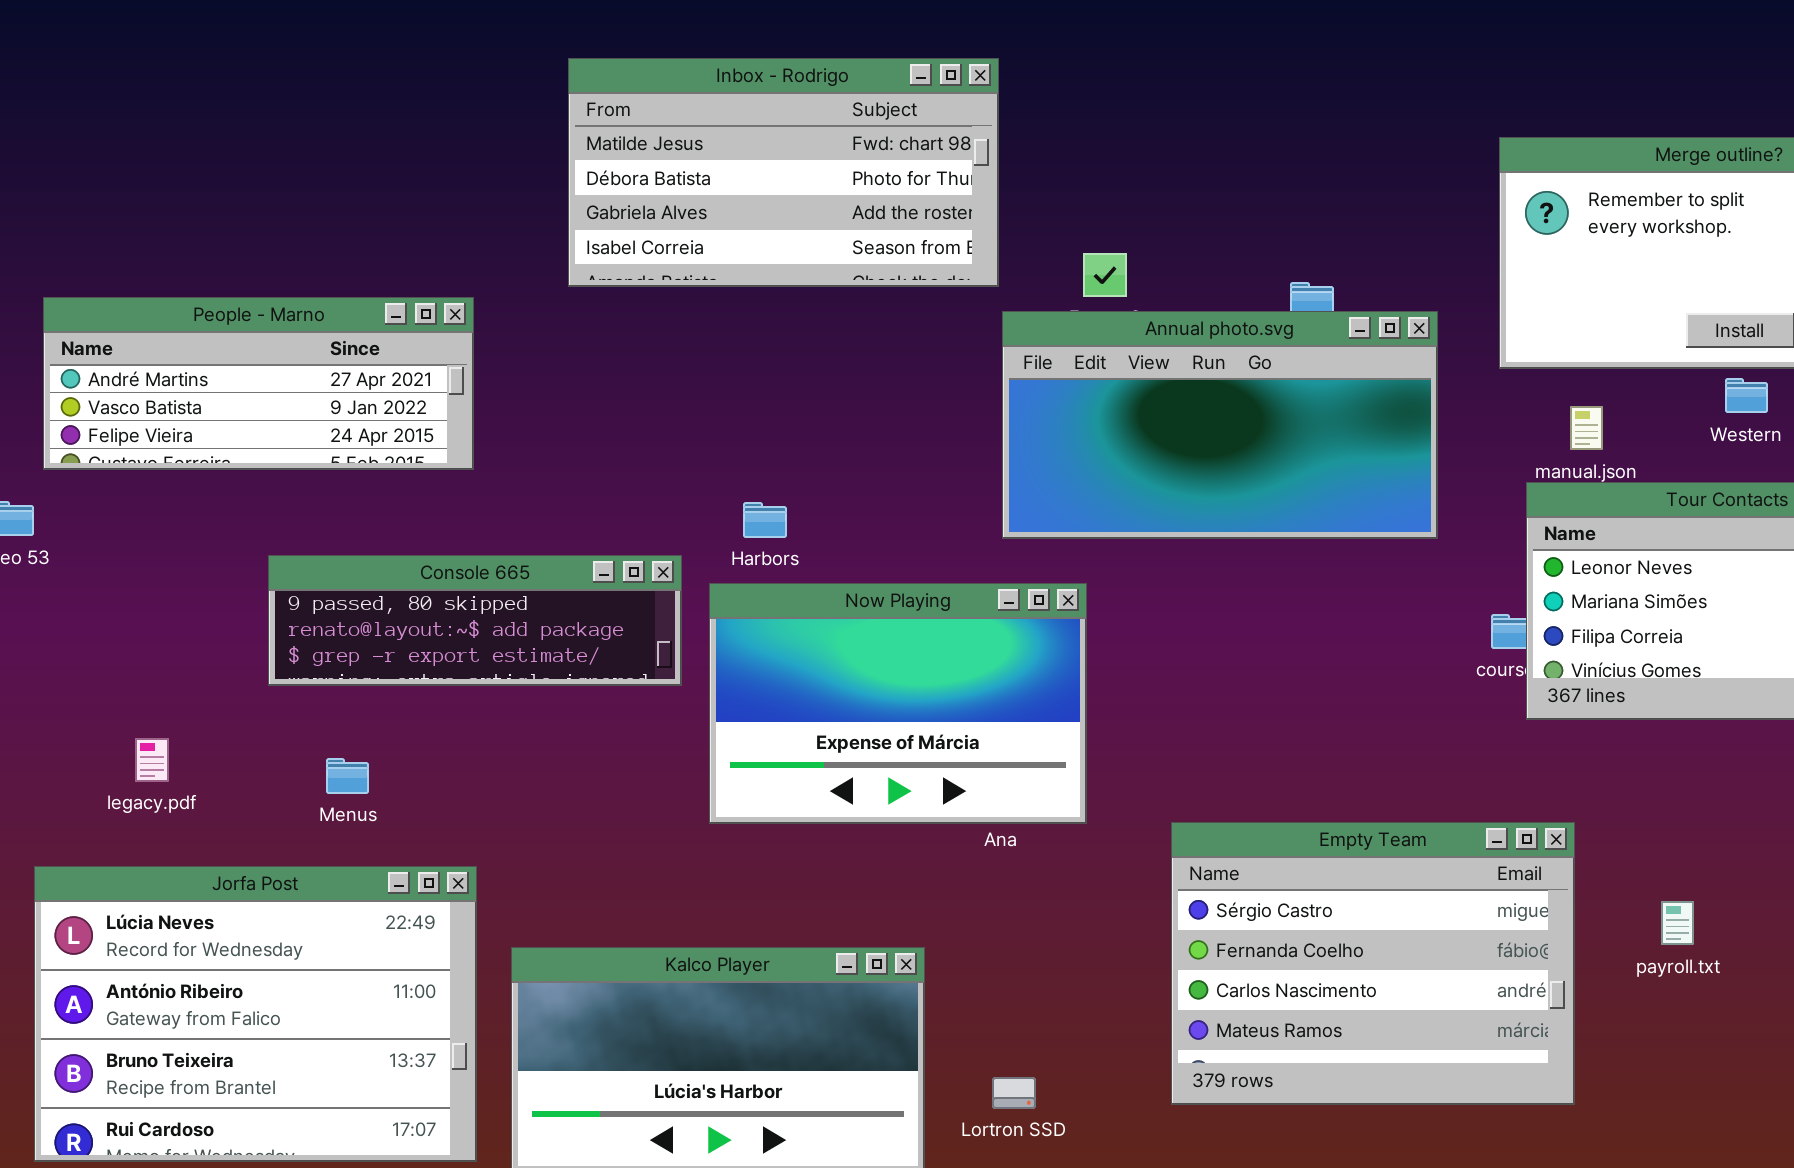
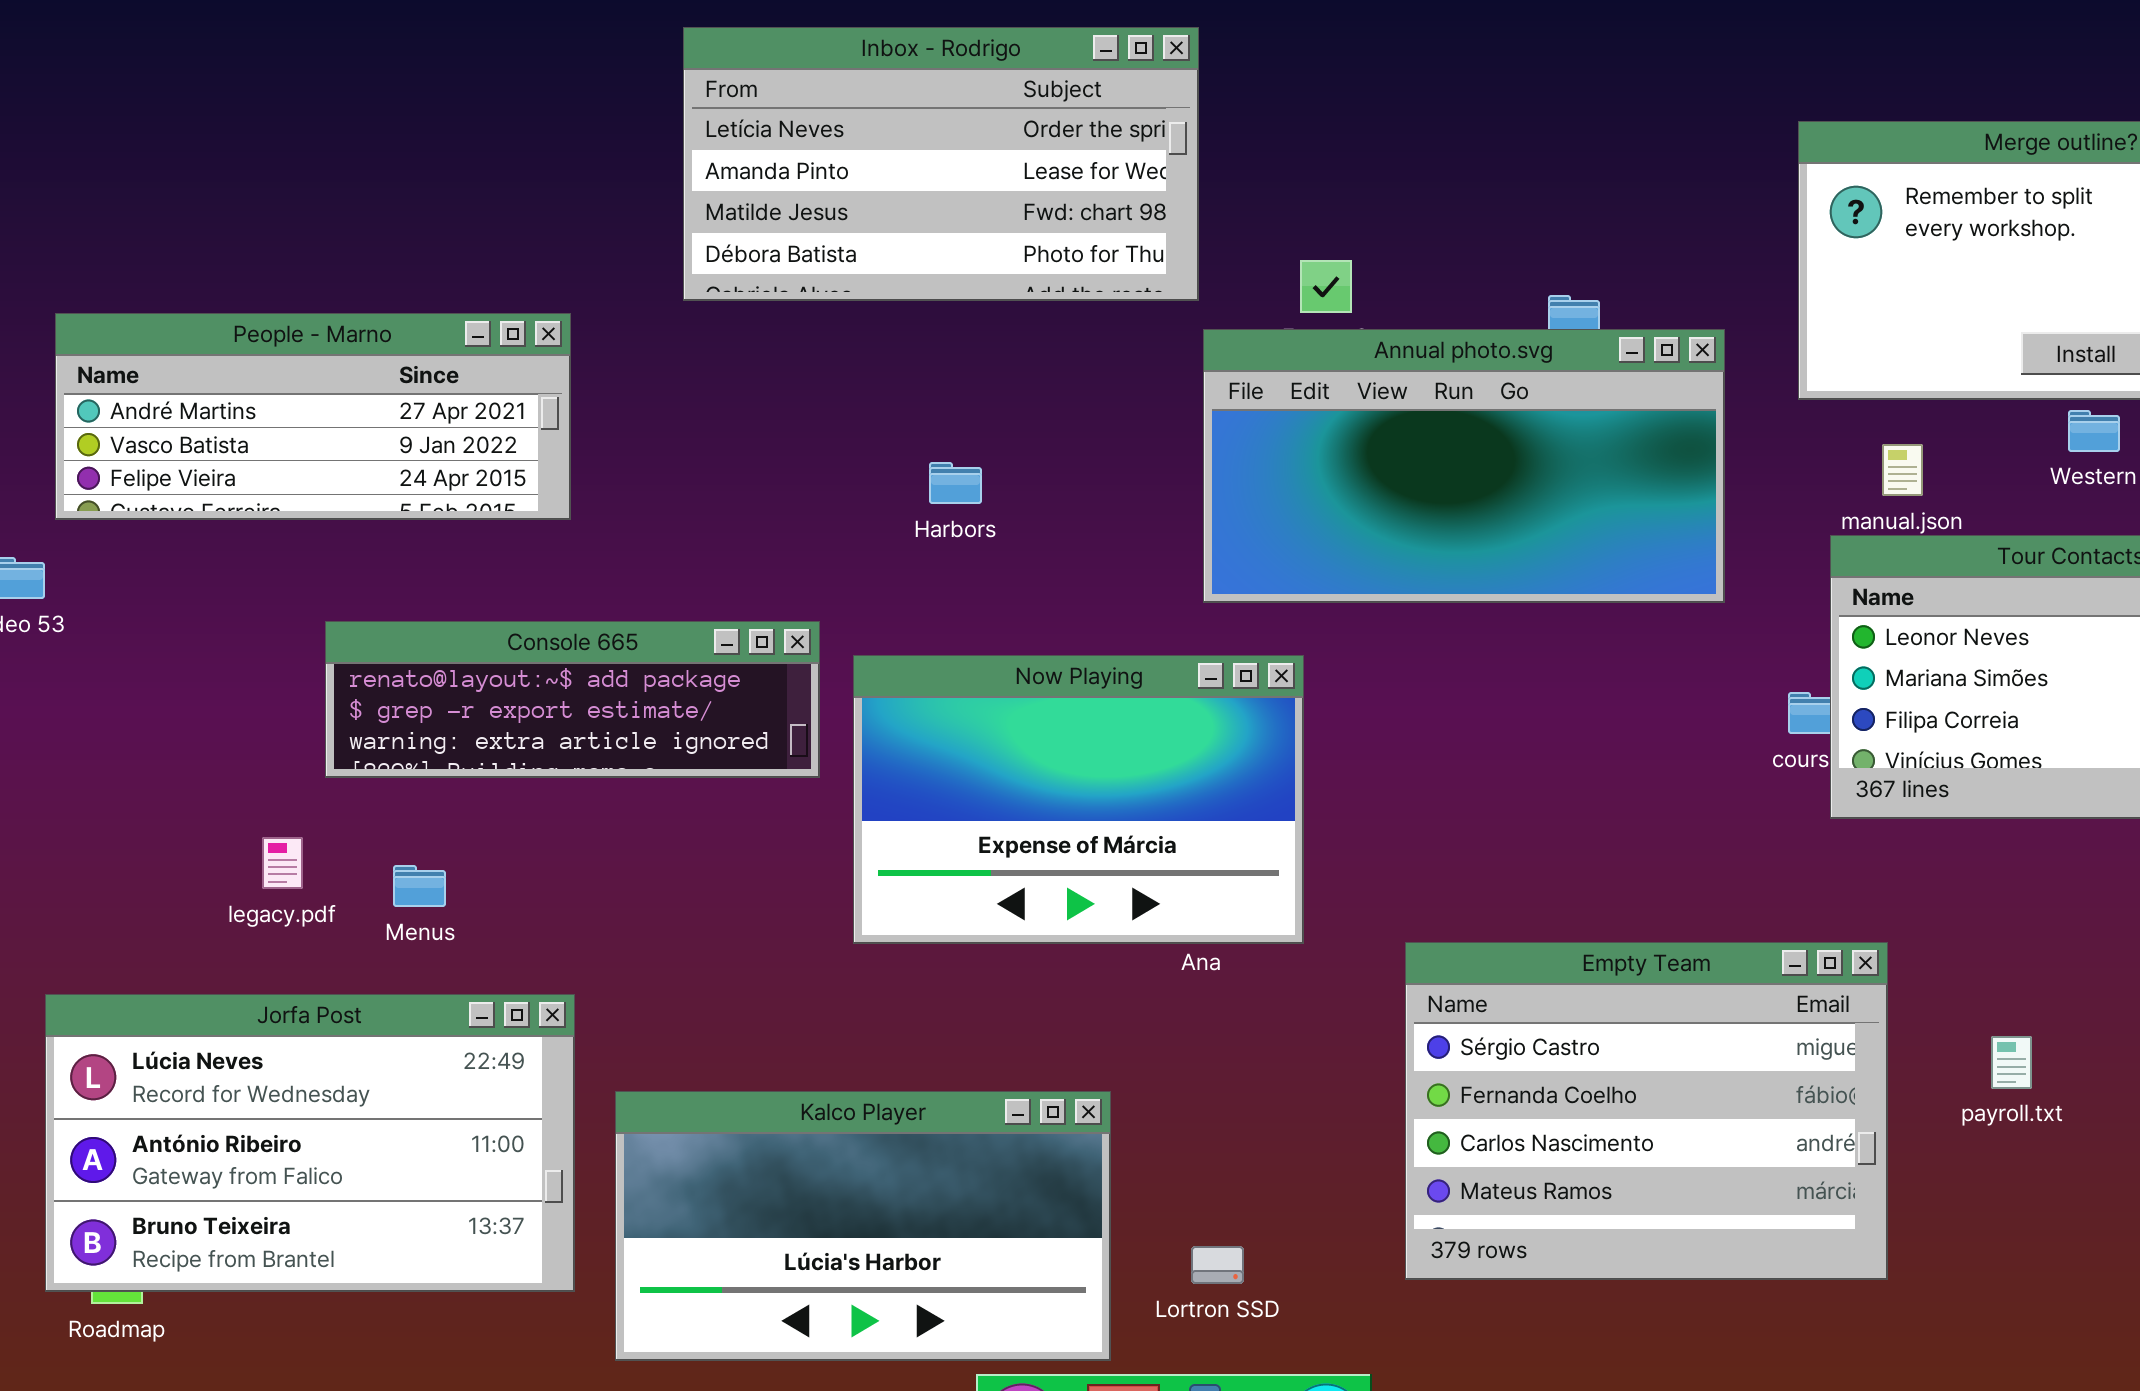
Inbox - Rodrigo: [568,58,999,287] -> [683,27,1199,301], scrolled up 2 rows
Harbors: [743,502,787,538] -> [929,462,982,504], moved
Console 665: [268,555,682,686] -> [325,621,820,778], scrolled down 1 row
legacy.pdf: [135,738,169,782] -> [262,837,303,889], moved
Jorfa Post: [34,866,477,1162] -> [45,994,575,1292], resized

